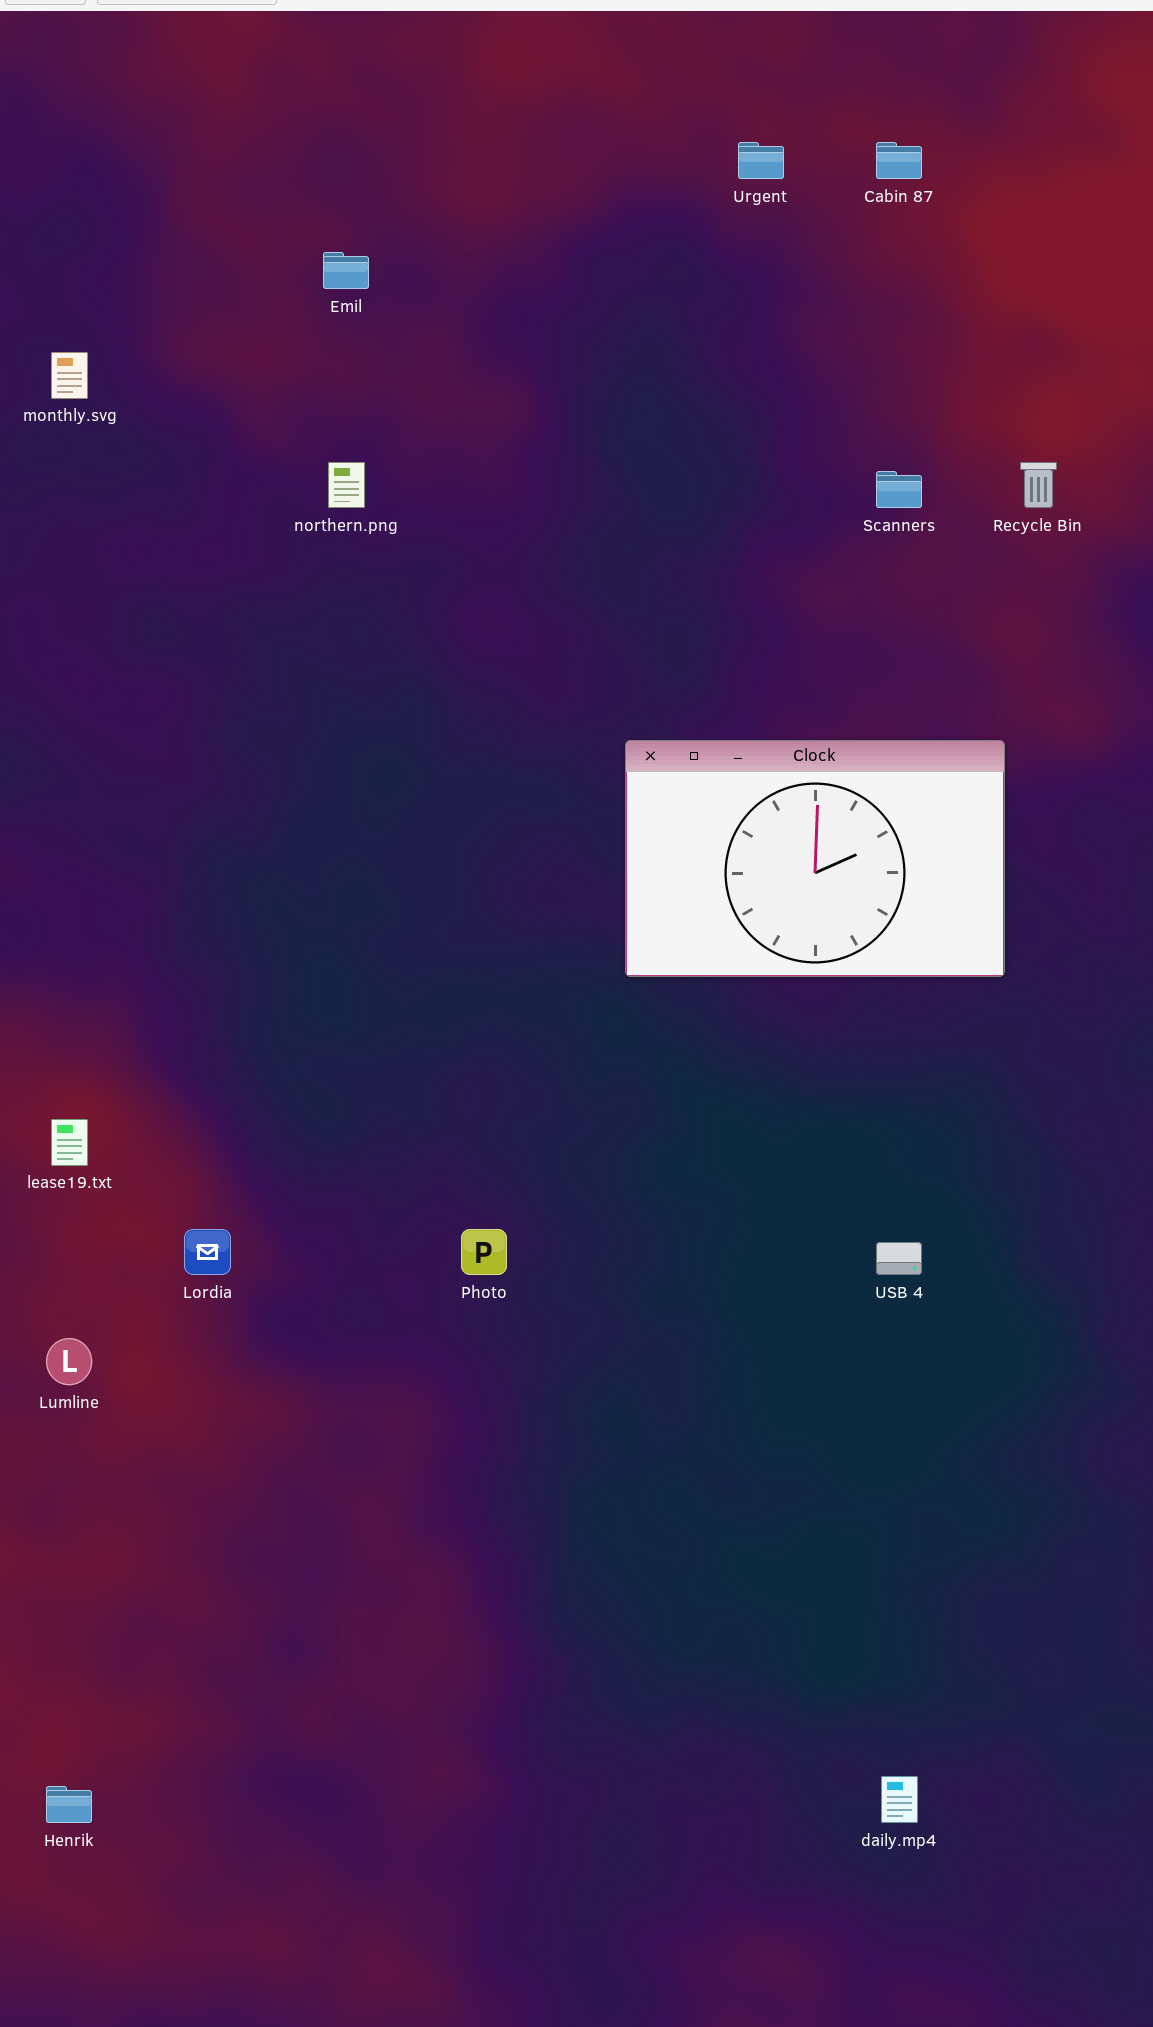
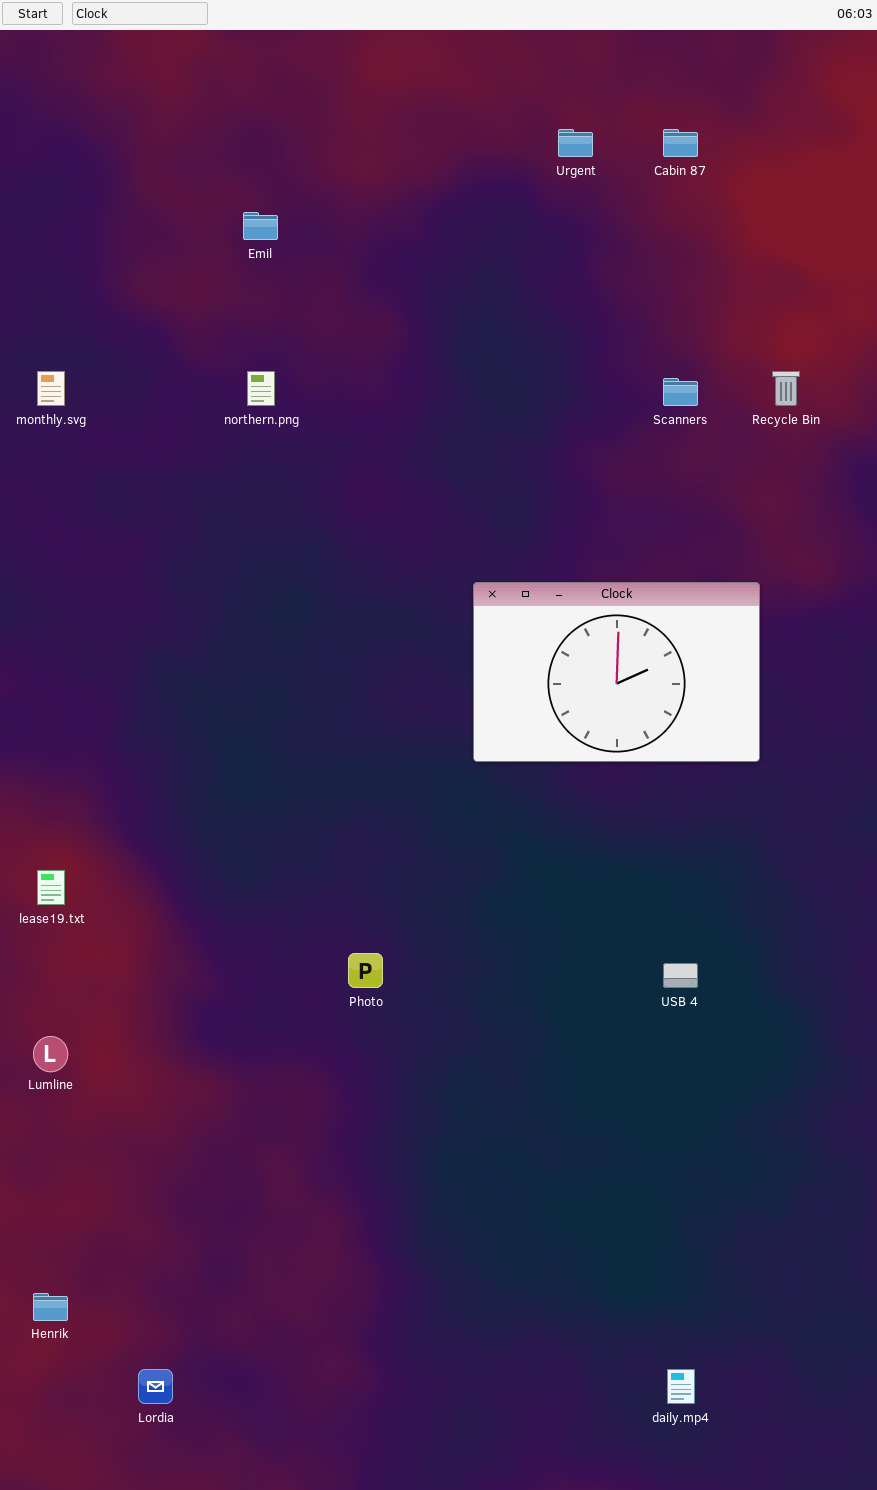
monthly.svg: [51,352,88,399] -> [37,371,65,406], moved
Lordia: [184,1229,231,1275] -> [138,1369,173,1404], moved
Henrik: [46,1786,92,1823] -> [33,1293,68,1321], moved

